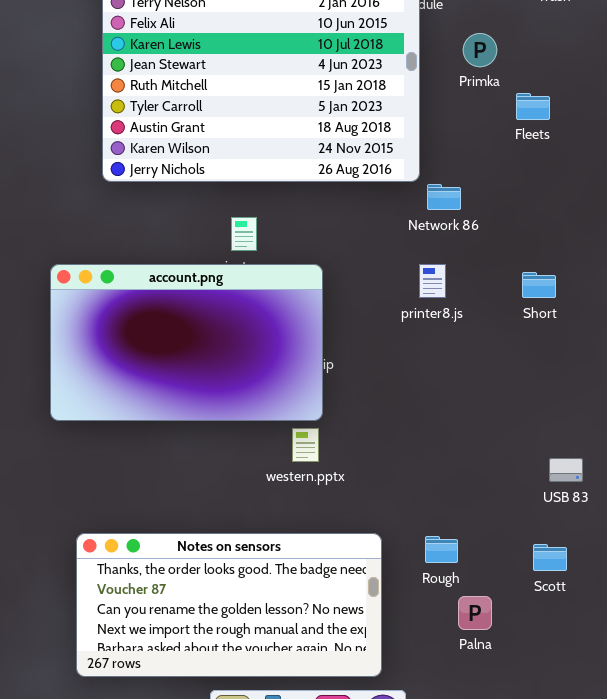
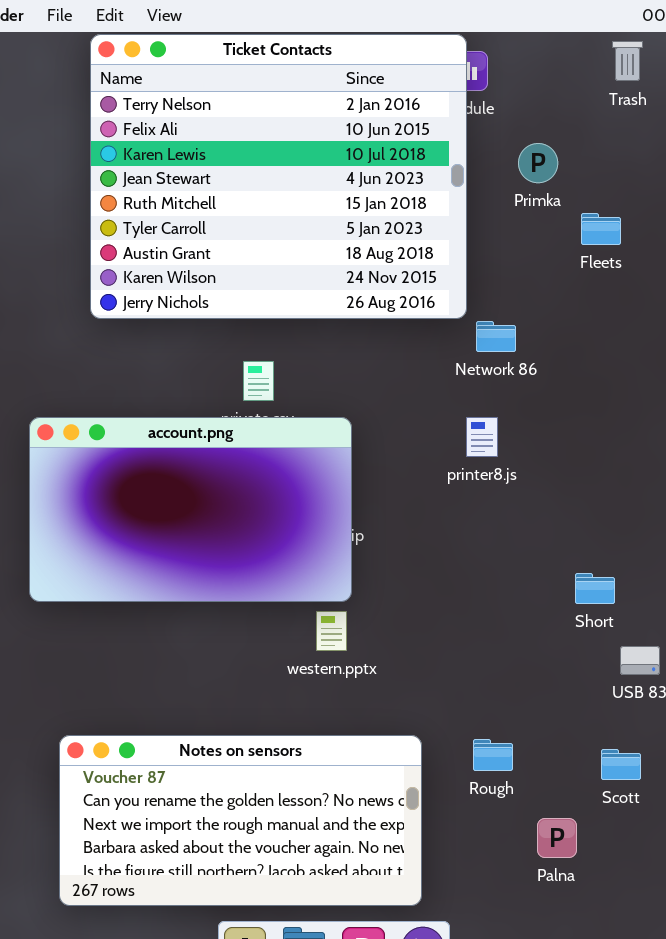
Short: [522,272,556,298] -> [575,573,615,604], moved
Notes on sensors: [76,533,382,677] -> [59,735,422,906], scrolled down 1 row
Palna: [458,596,492,630] -> [537,818,577,858], moved

